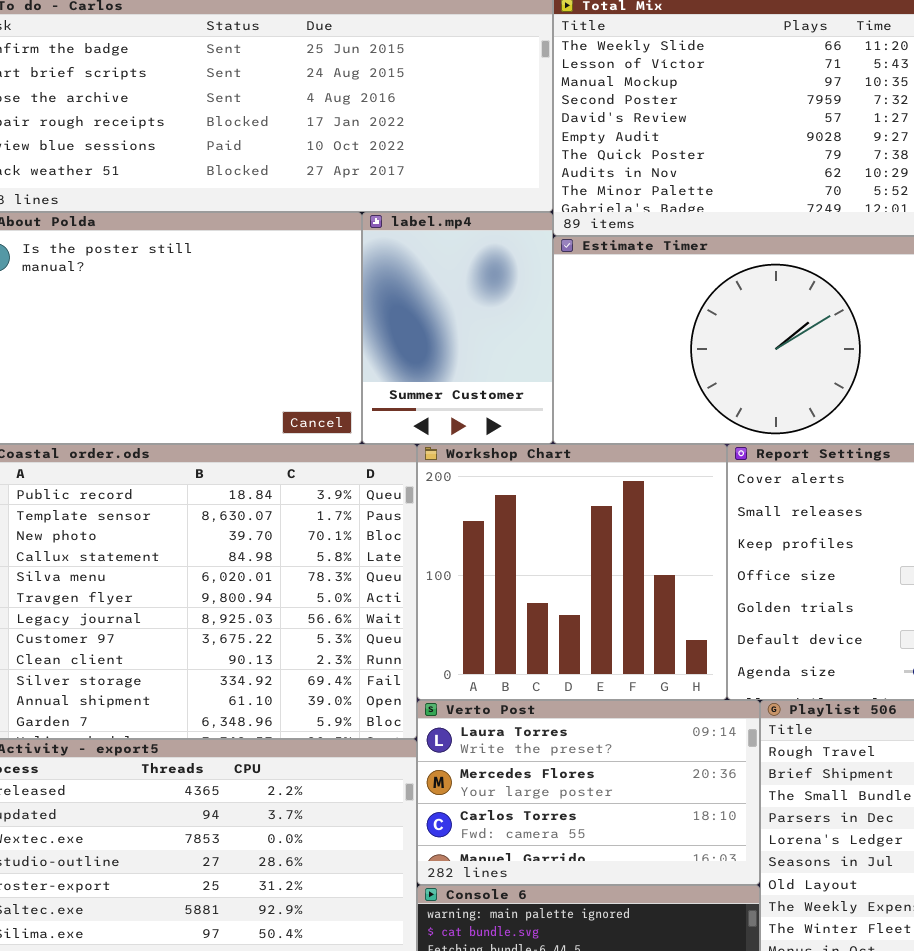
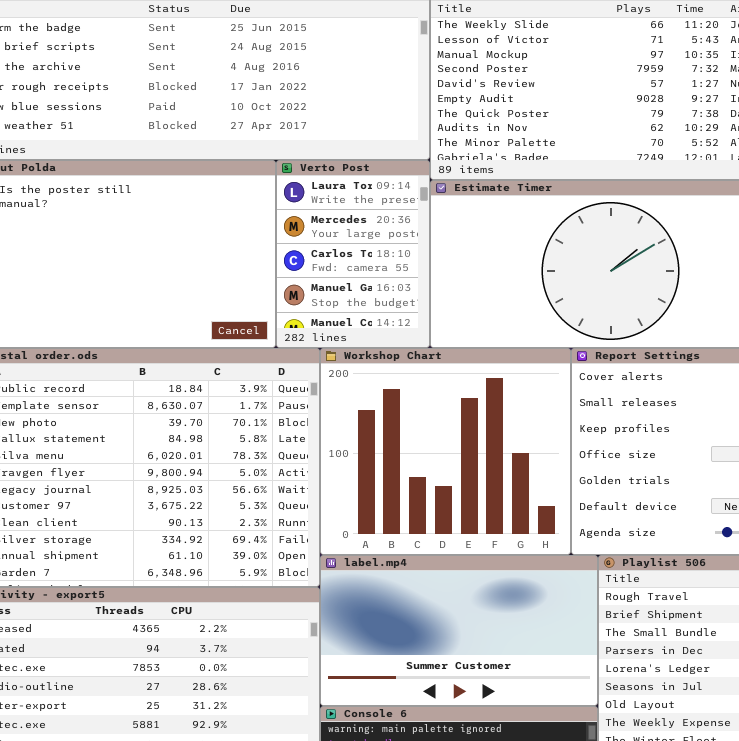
label.mp4: [362,212,553,444] -> [320,555,598,706], moved, resized
Verto Post: [417,700,760,885] -> [276,160,430,348], moved, resized

